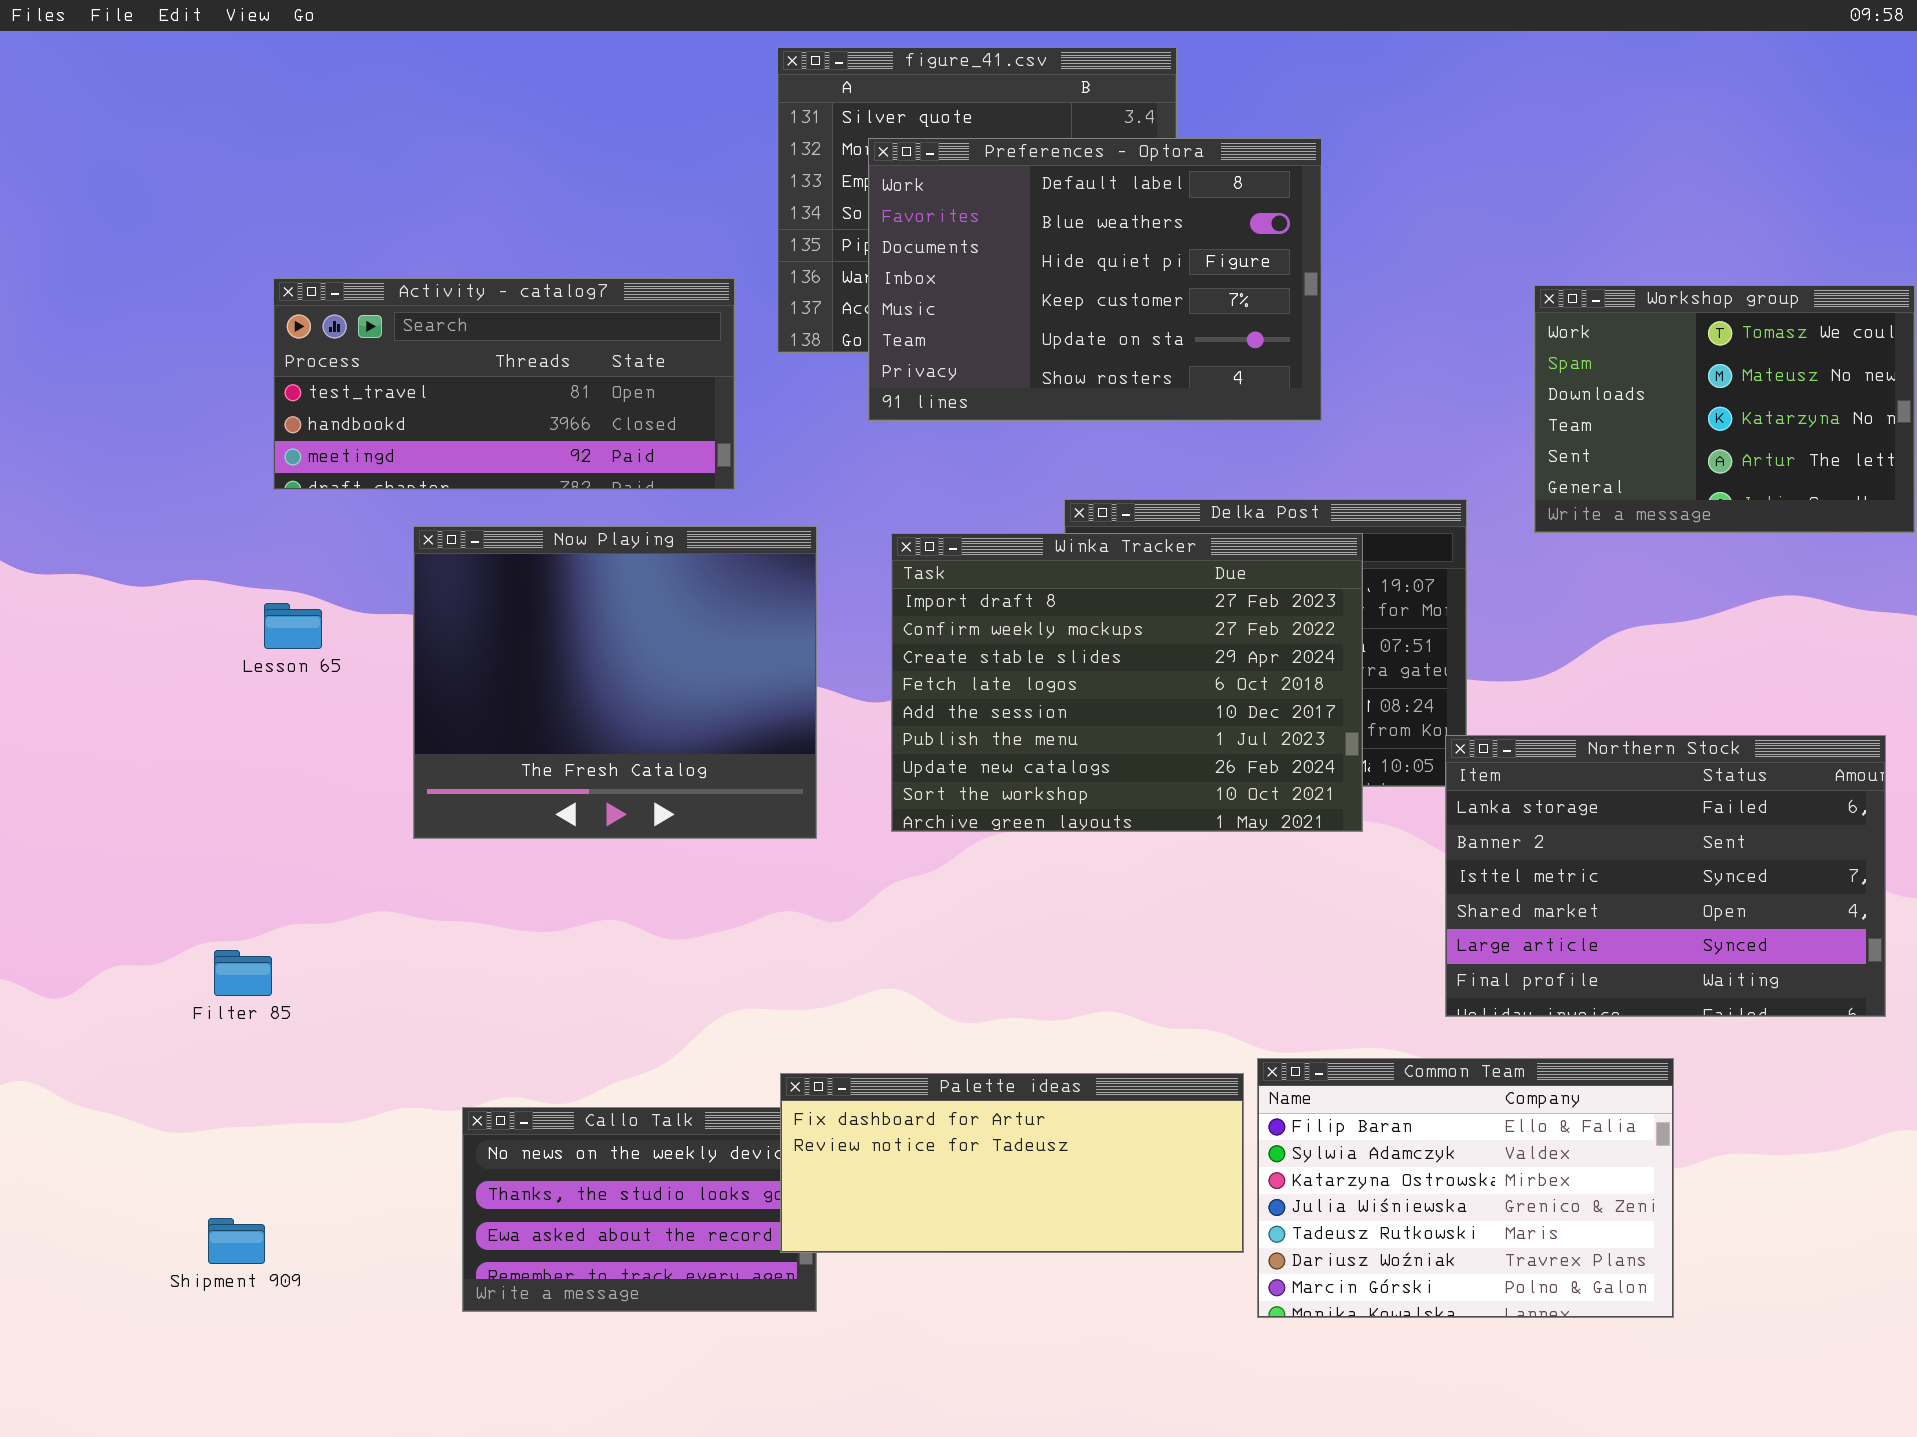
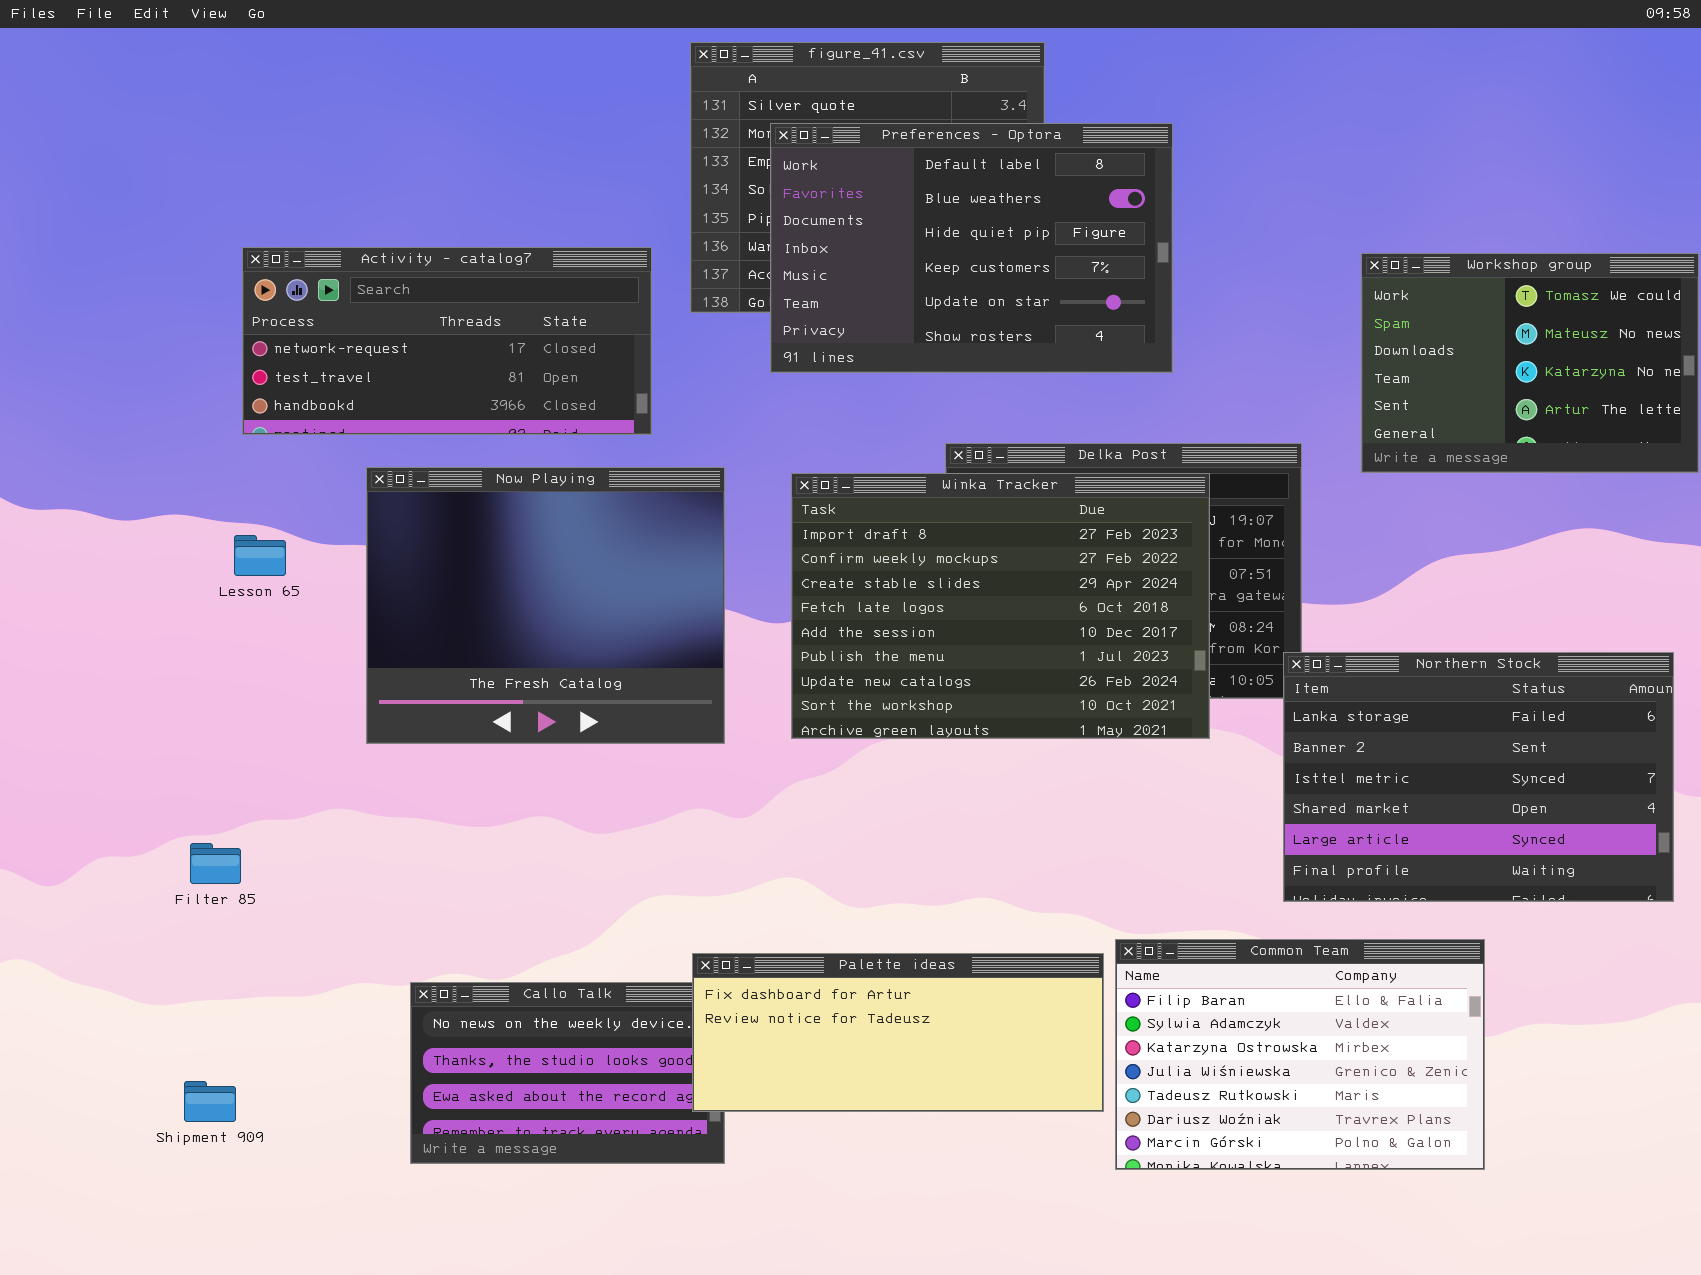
Activity - catalog7: [273,278,735,490] -> [242,247,652,435], scrolled up 1 row

